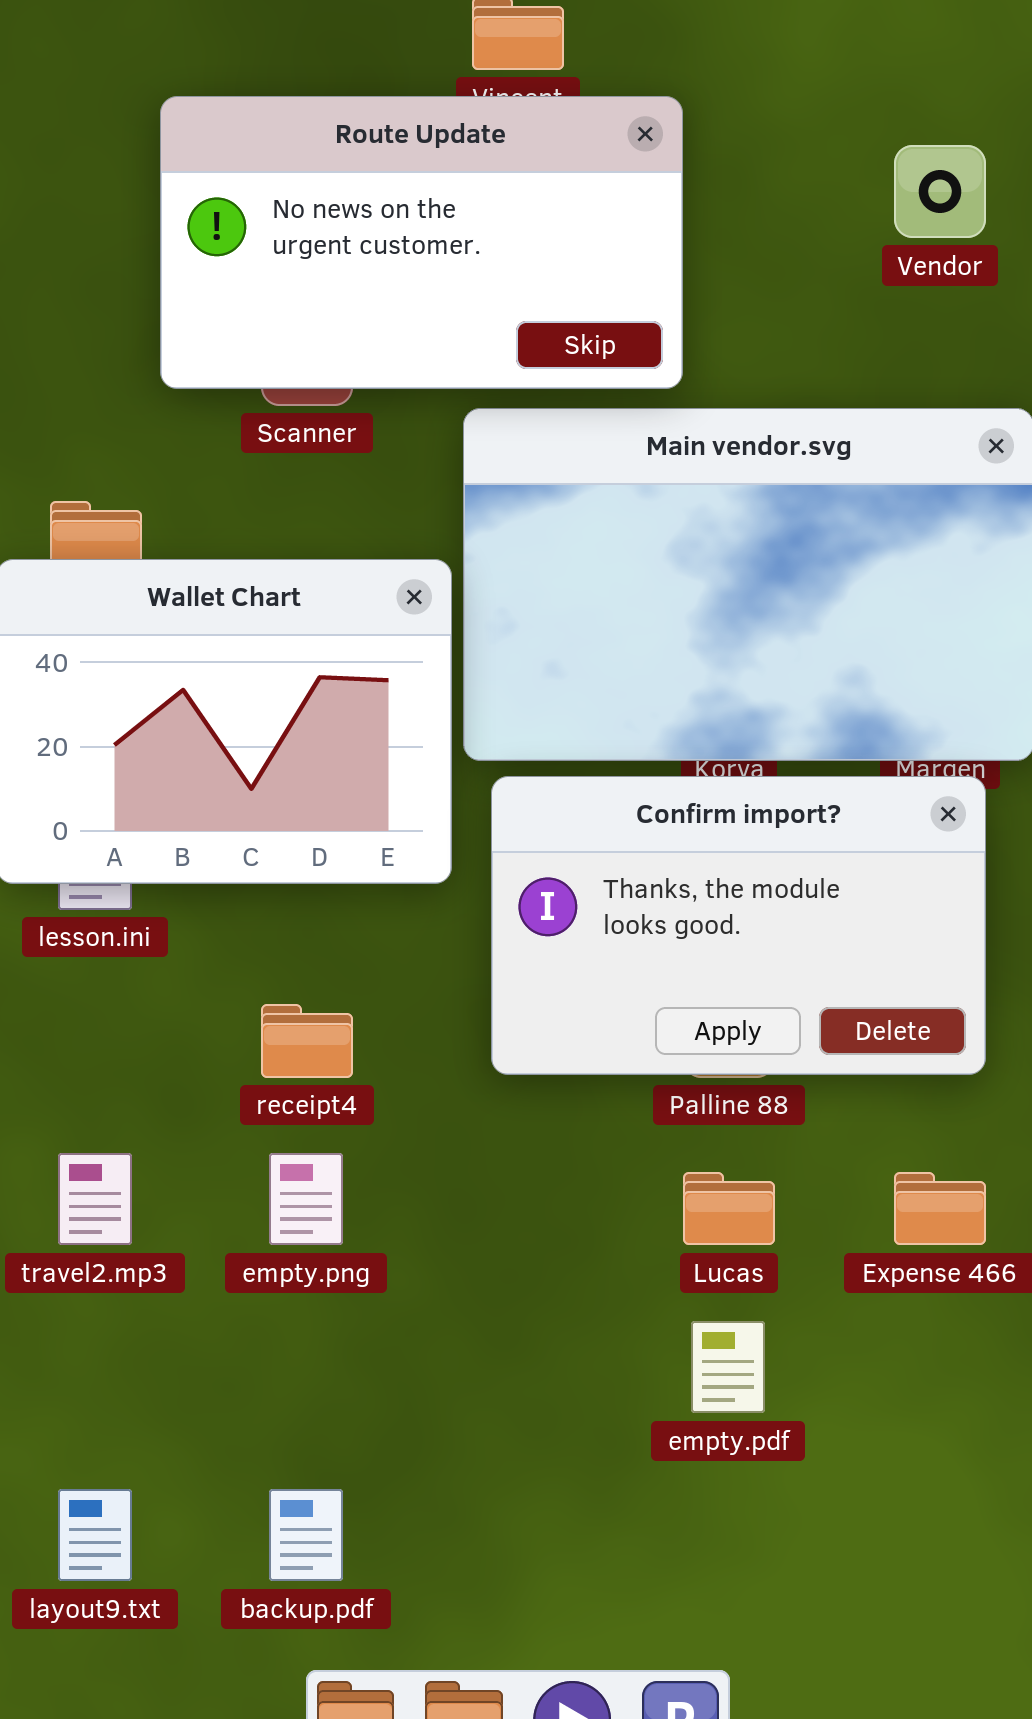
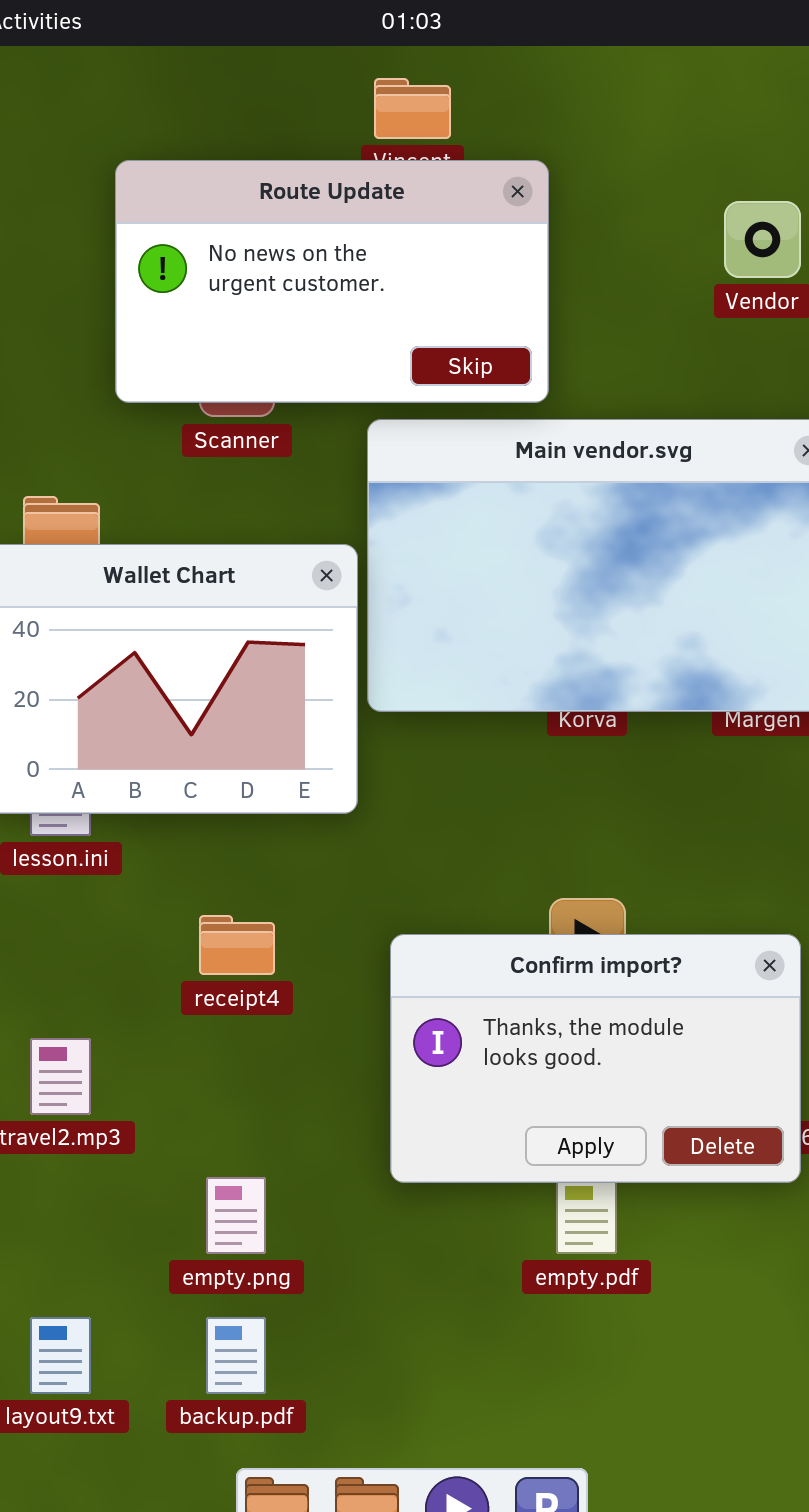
Confirm import?: [491,776,986,1075] -> [390,934,801,1183], moved
empty.png: [269,1153,343,1245] -> [206,1177,266,1254], moved

